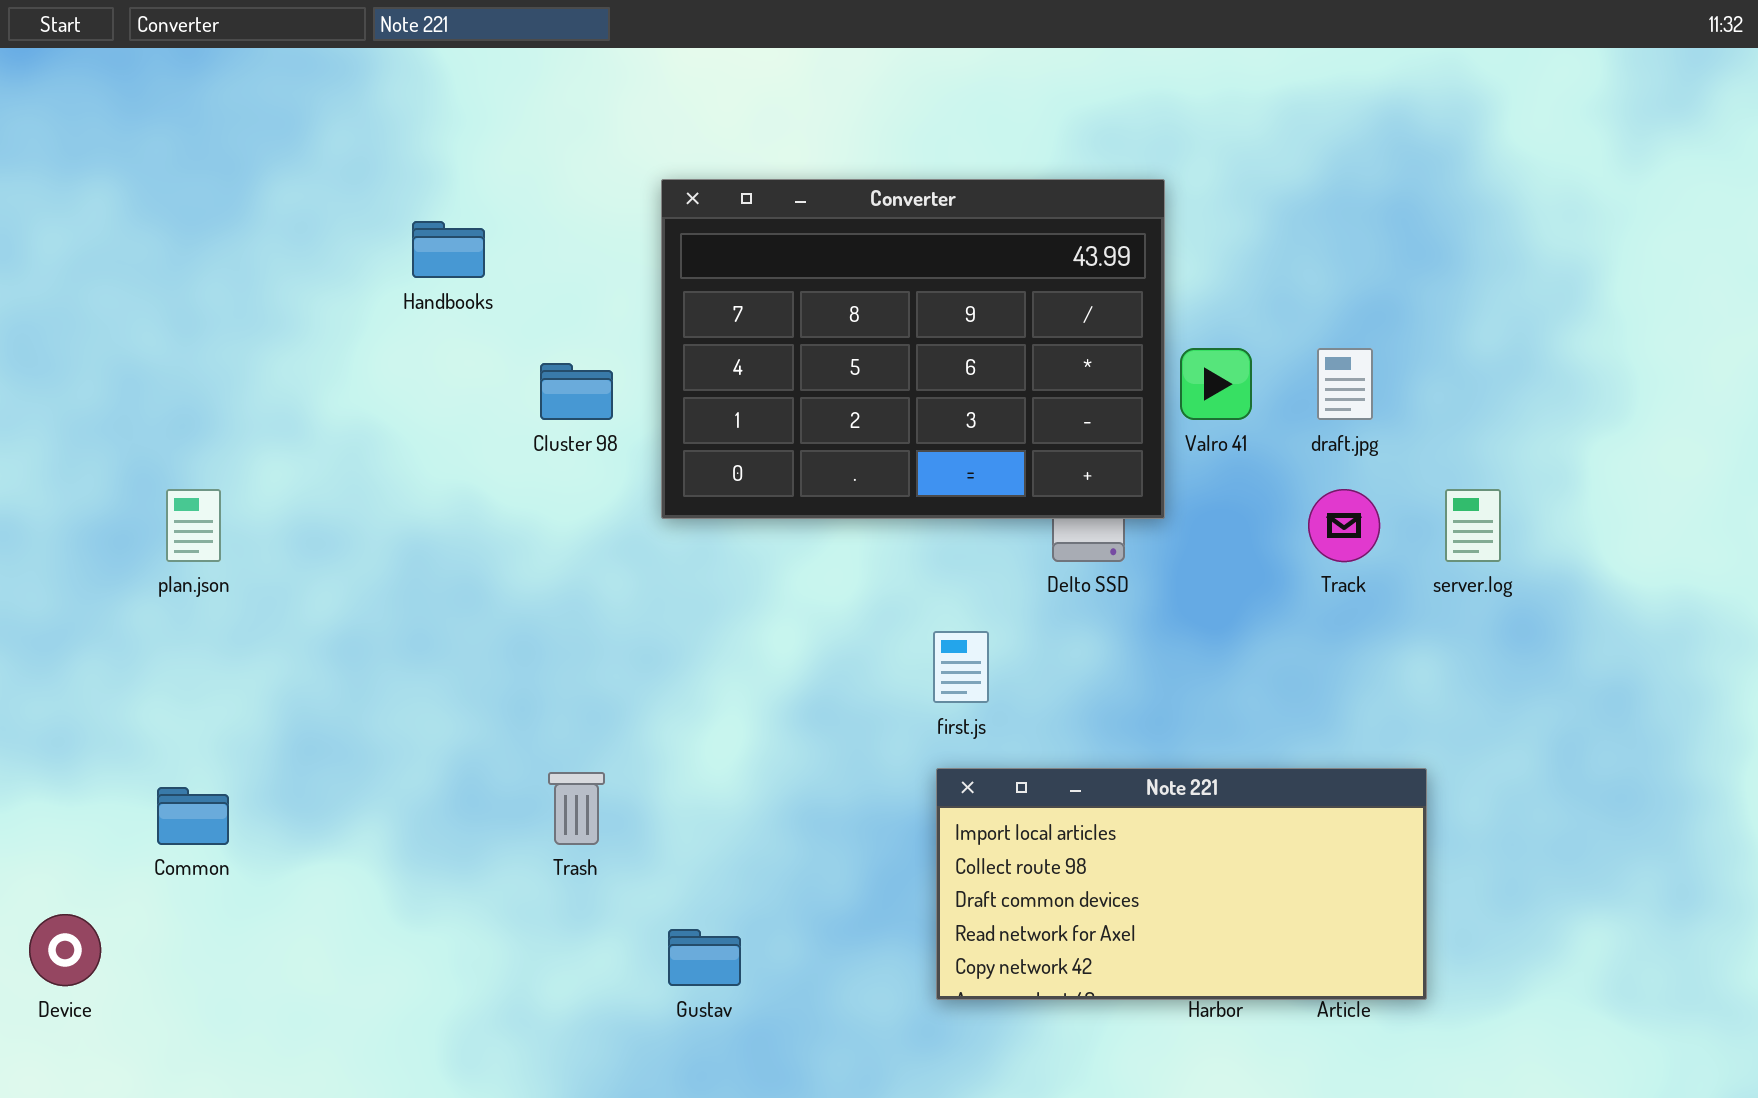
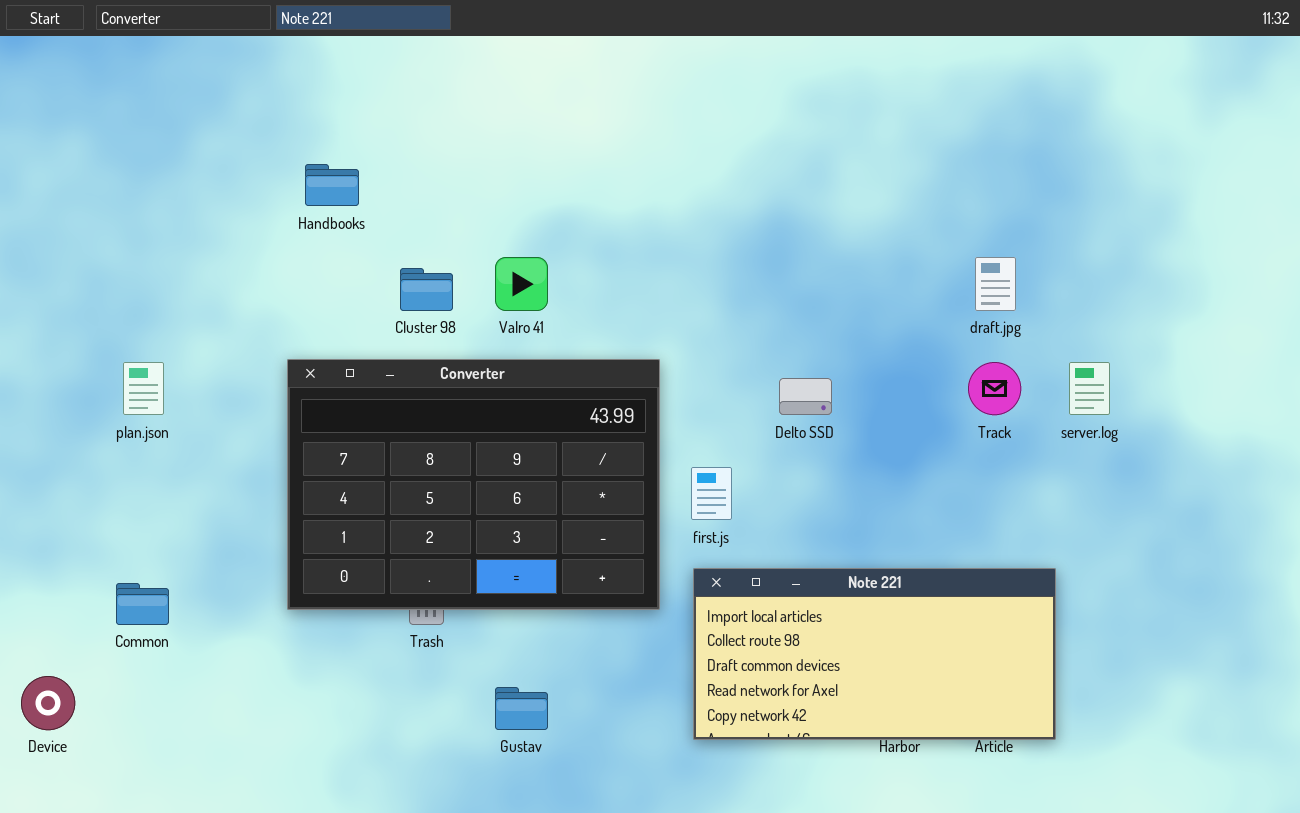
Converter: [661,179,1165,519] -> [287,359,660,610], moved
Valro 41: [1180,348,1252,420] -> [495,257,548,311], moved

